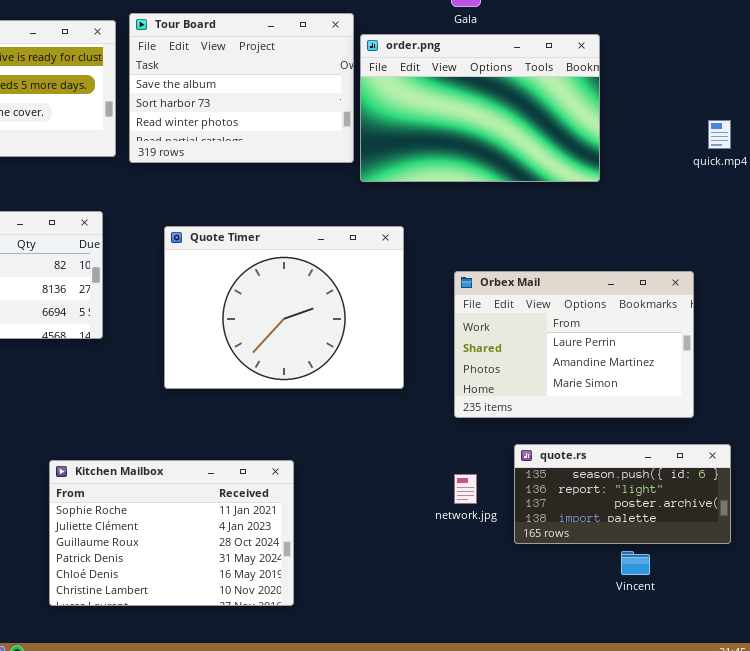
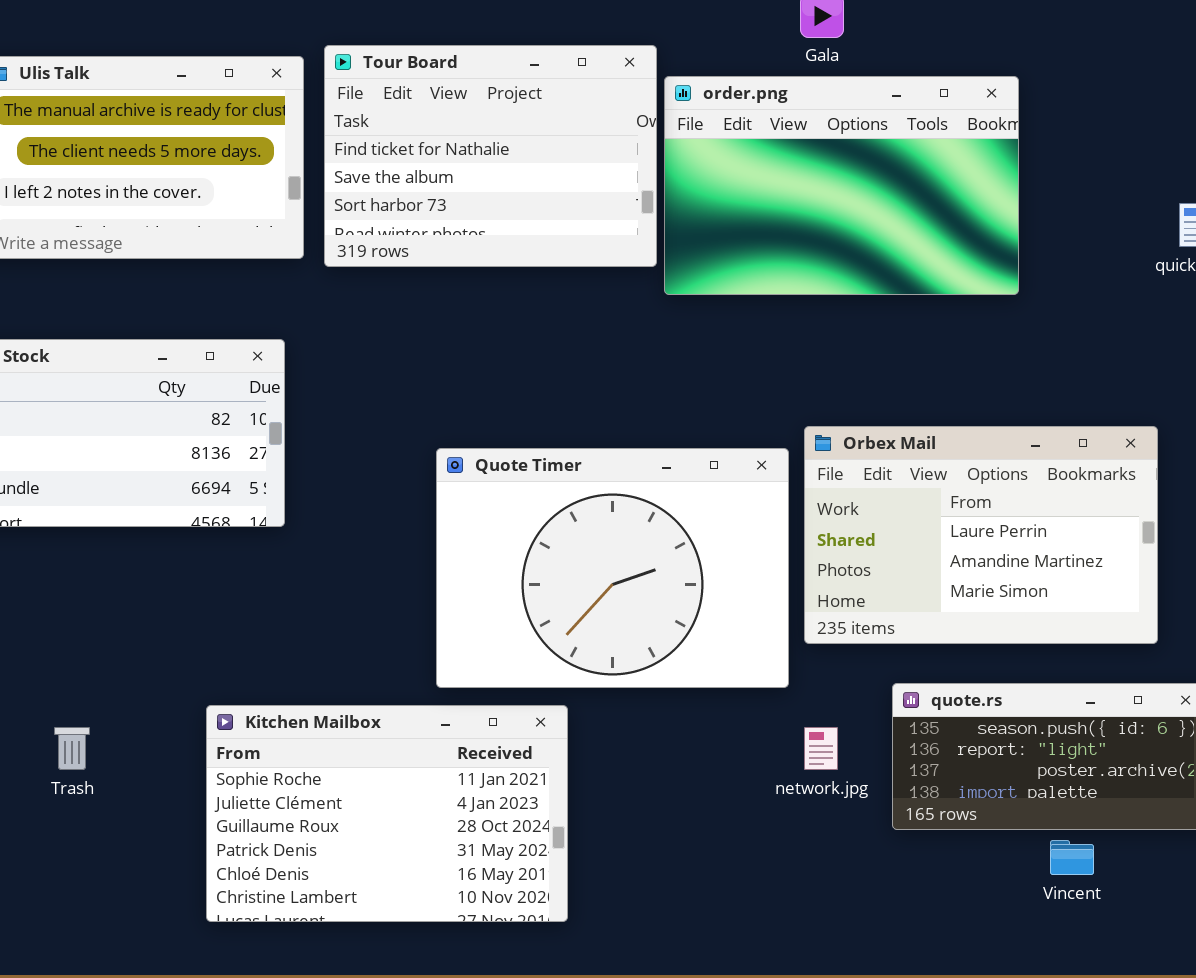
Tour Board: [129,13,354,163] -> [324,45,657,267], scrolled up 1 row
Quote Timer: [164,226,404,389] -> [436,448,789,688], moved

